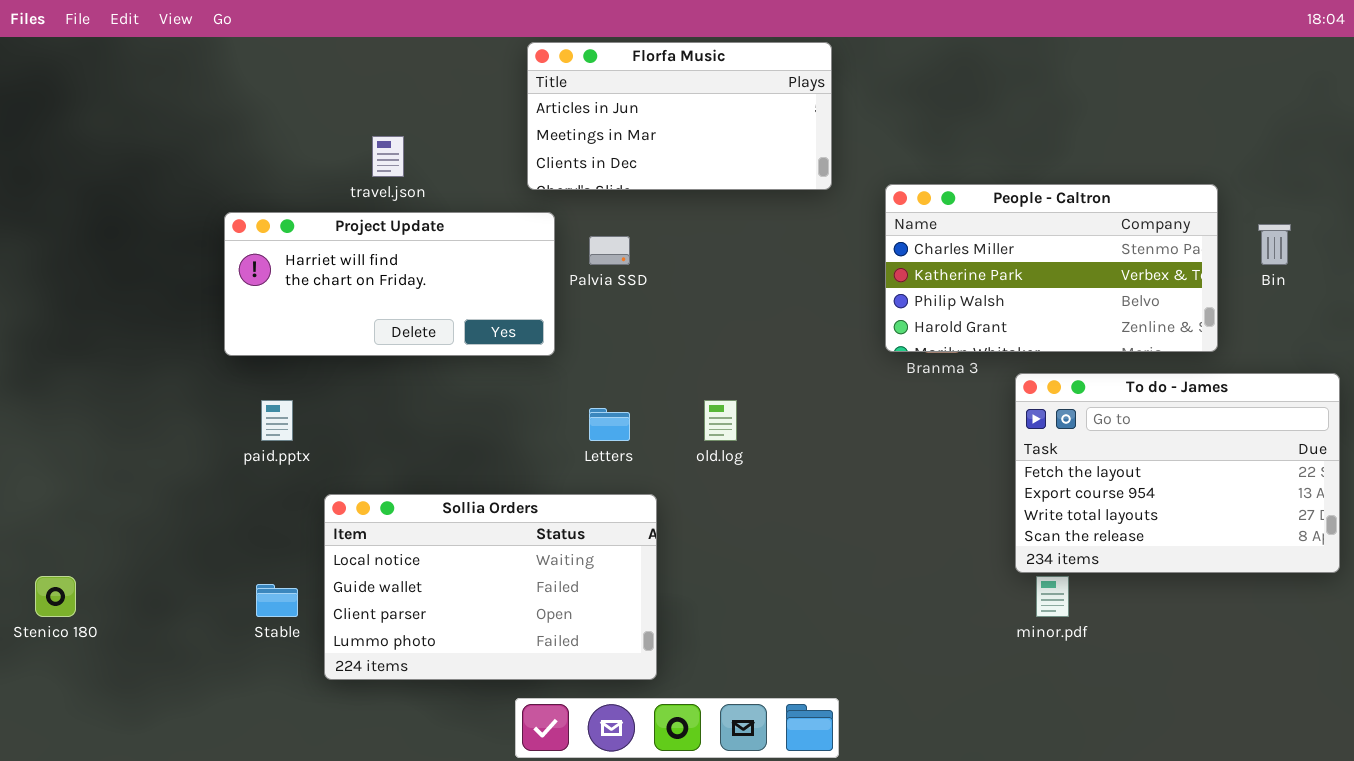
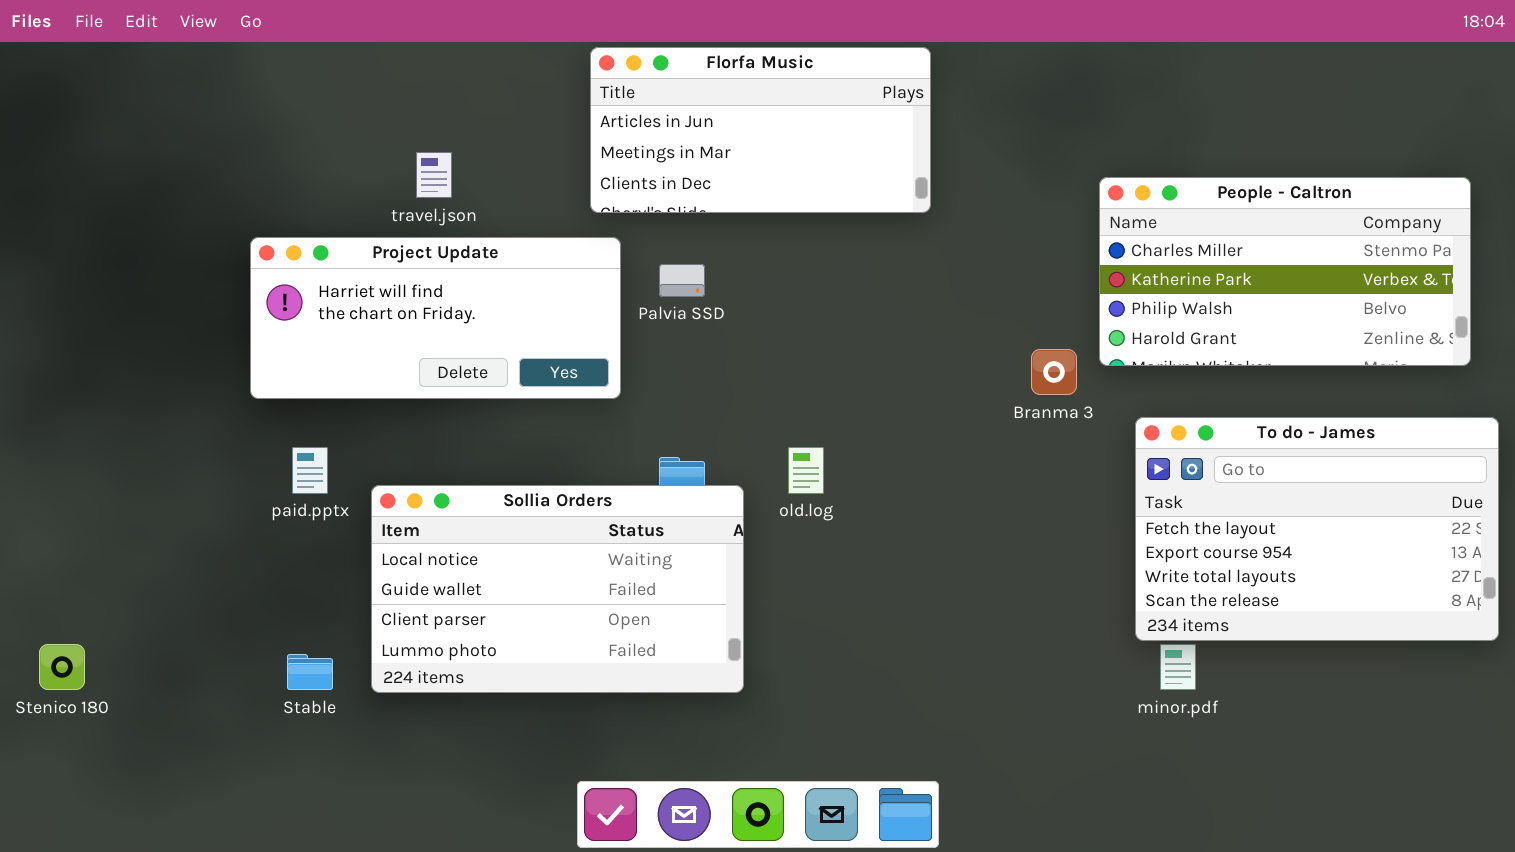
People - Caltron: [885,184,1218,352] -> [1099,177,1471,366], moved
Sollia Orders: [324,494,657,680] -> [371,485,744,693], moved

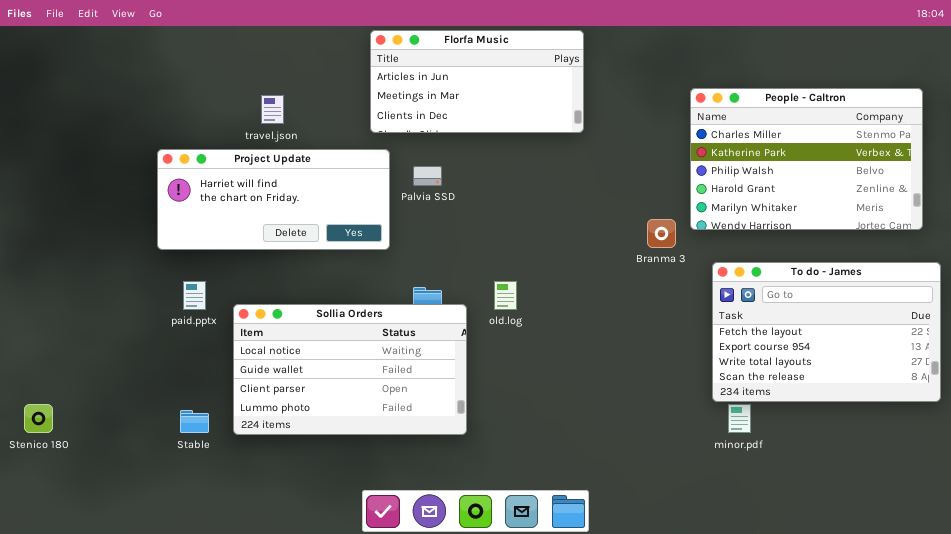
People - Caltron: [1099,177,1471,366] -> [690,88,923,230], resized

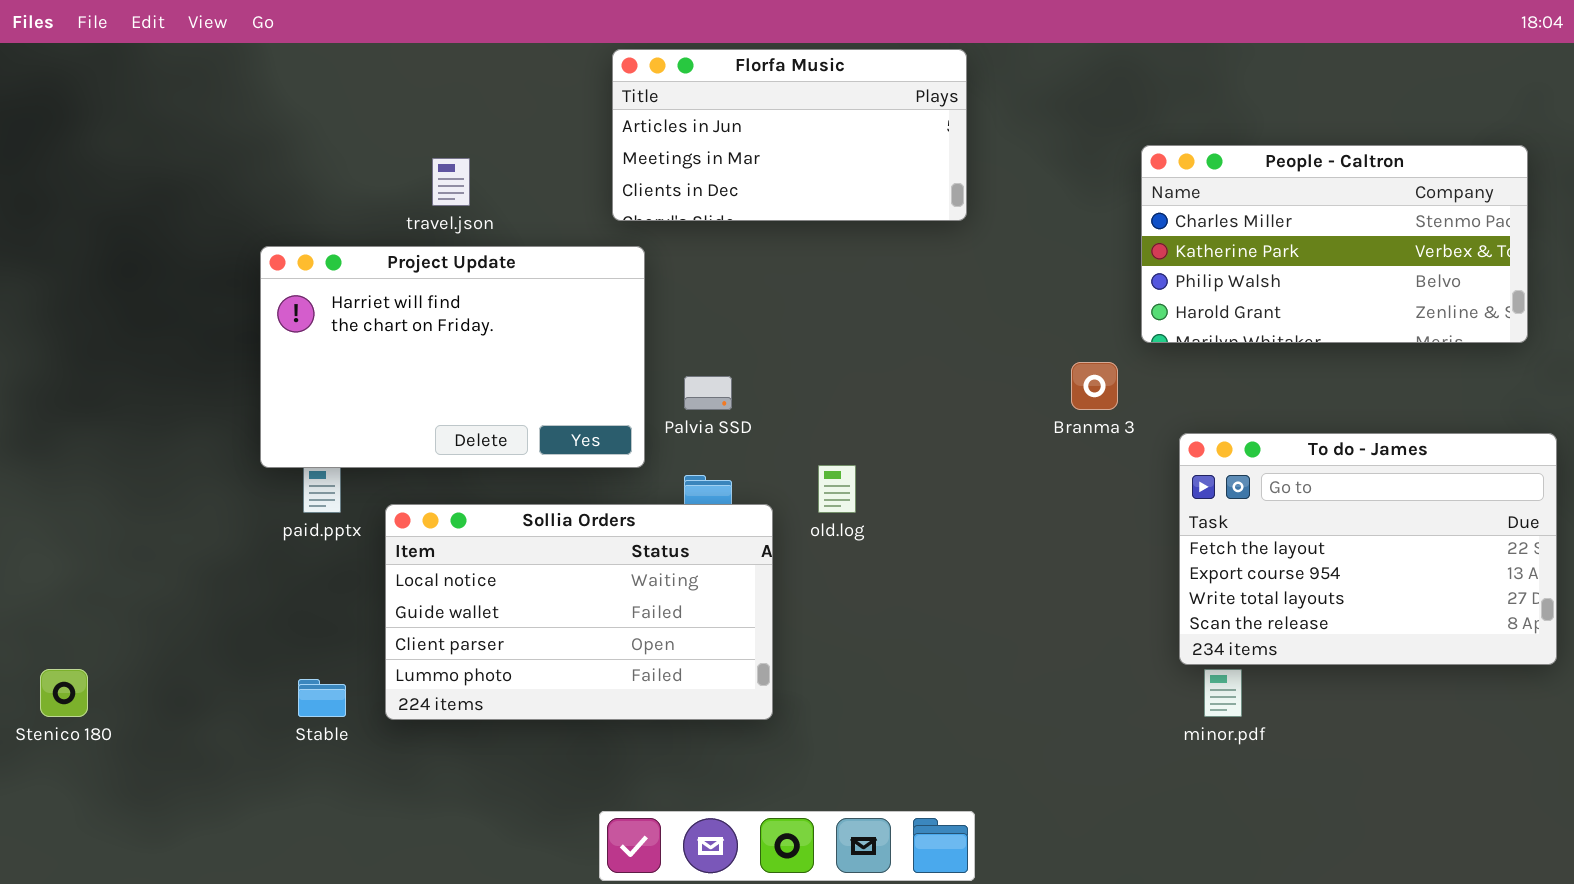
People - Caltron: [690,88,923,230] -> [1141,145,1528,343], resized
Project Update: [157,149,390,250] -> [260,246,645,468], resized
Palvia SSD: [413,166,442,186] -> [684,376,732,410], moved

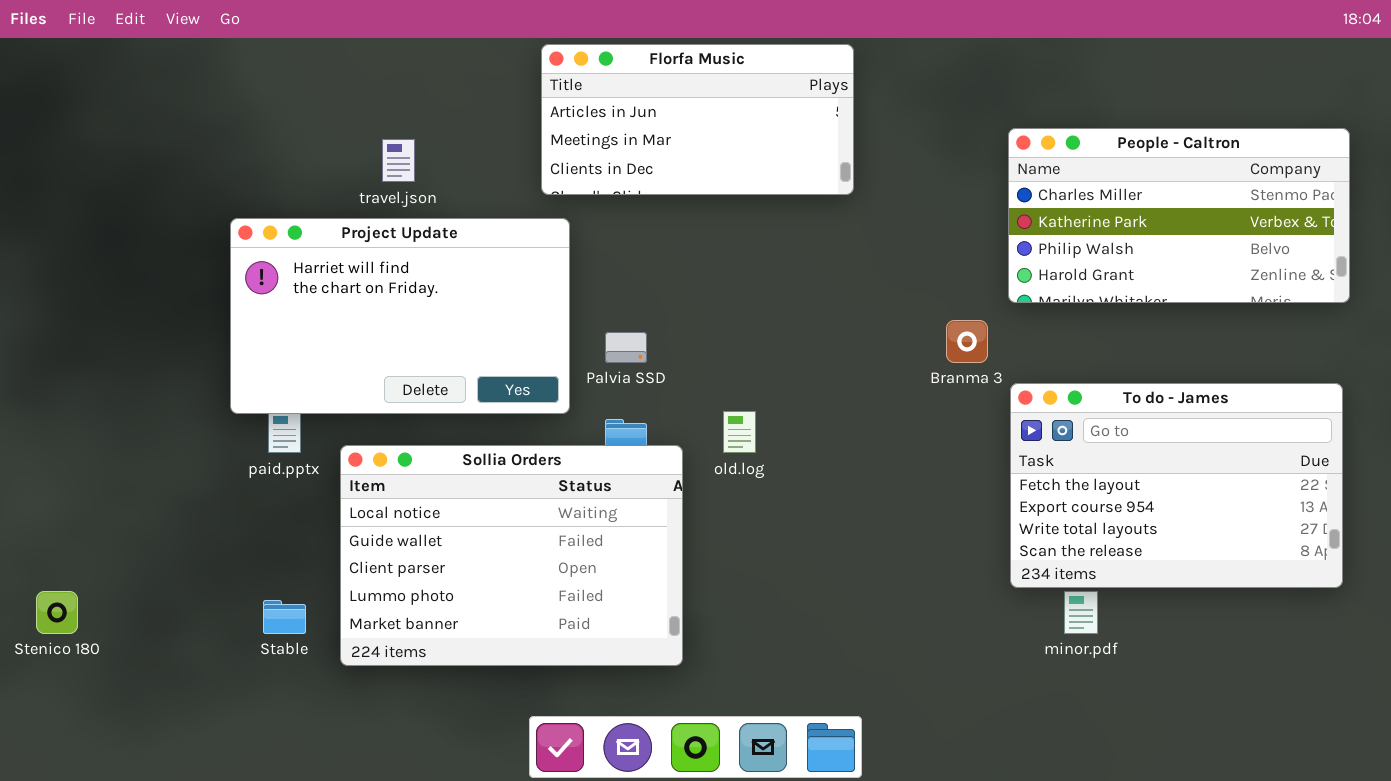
To do - James: [1179,433,1557,665] -> [1010,383,1343,588], moved
Sollia Orders: [385,504,773,720] -> [340,445,683,666], resized

